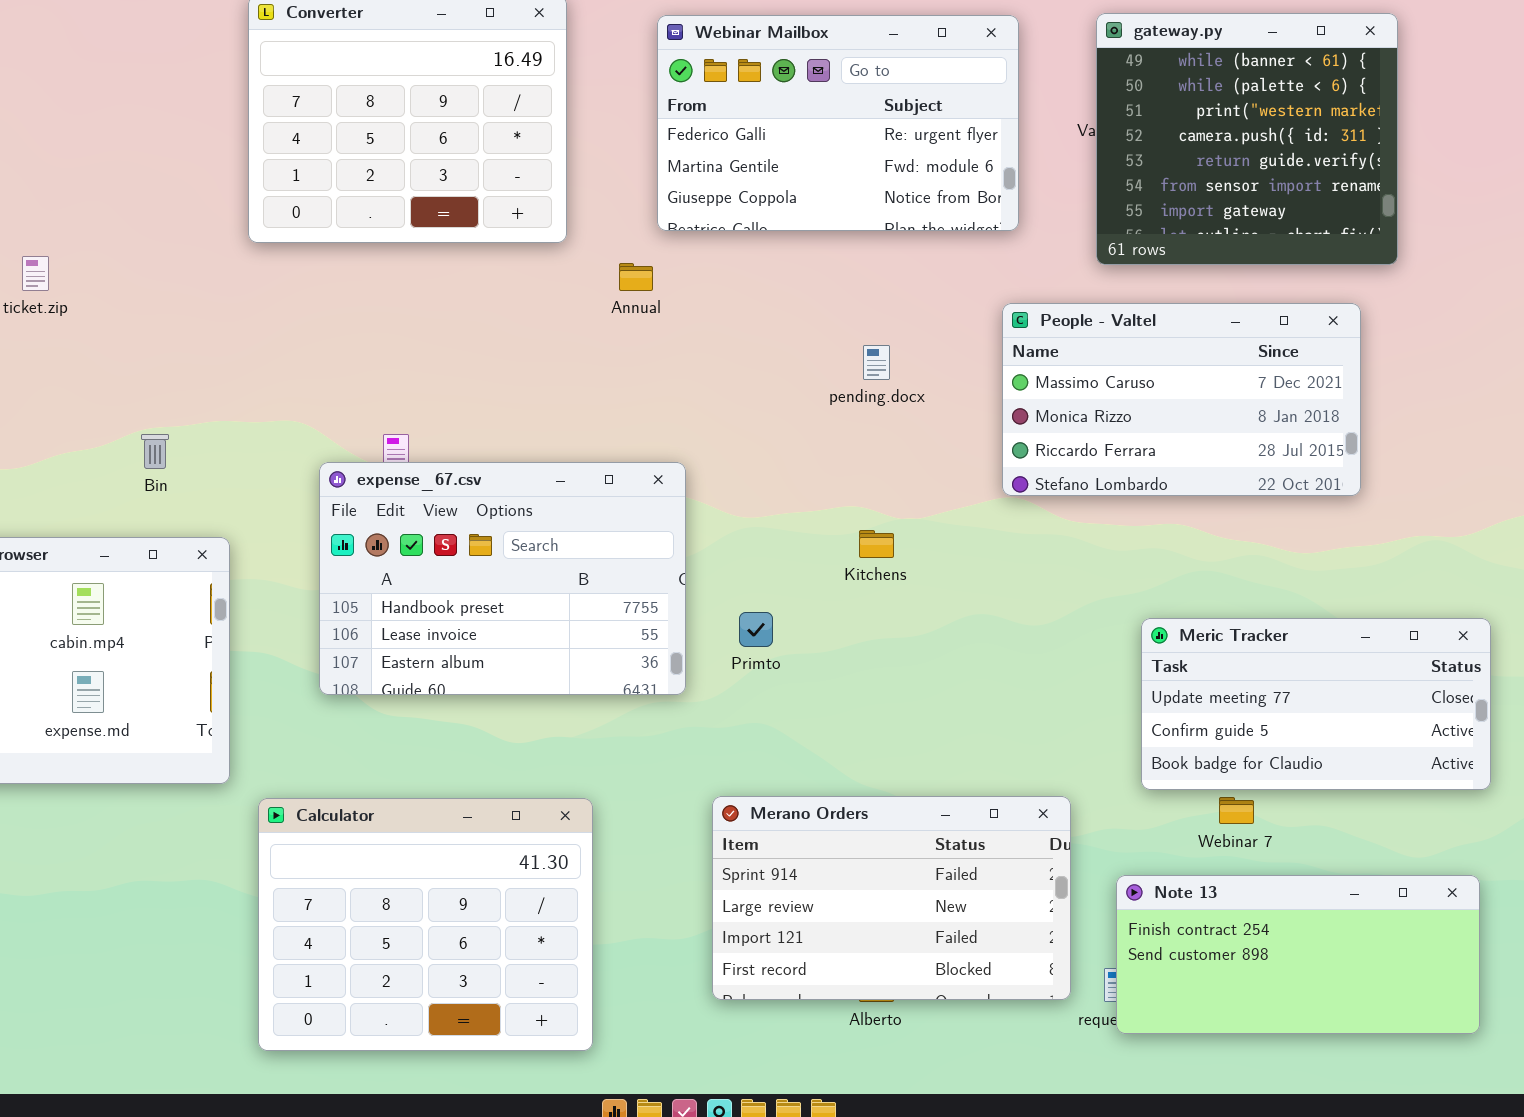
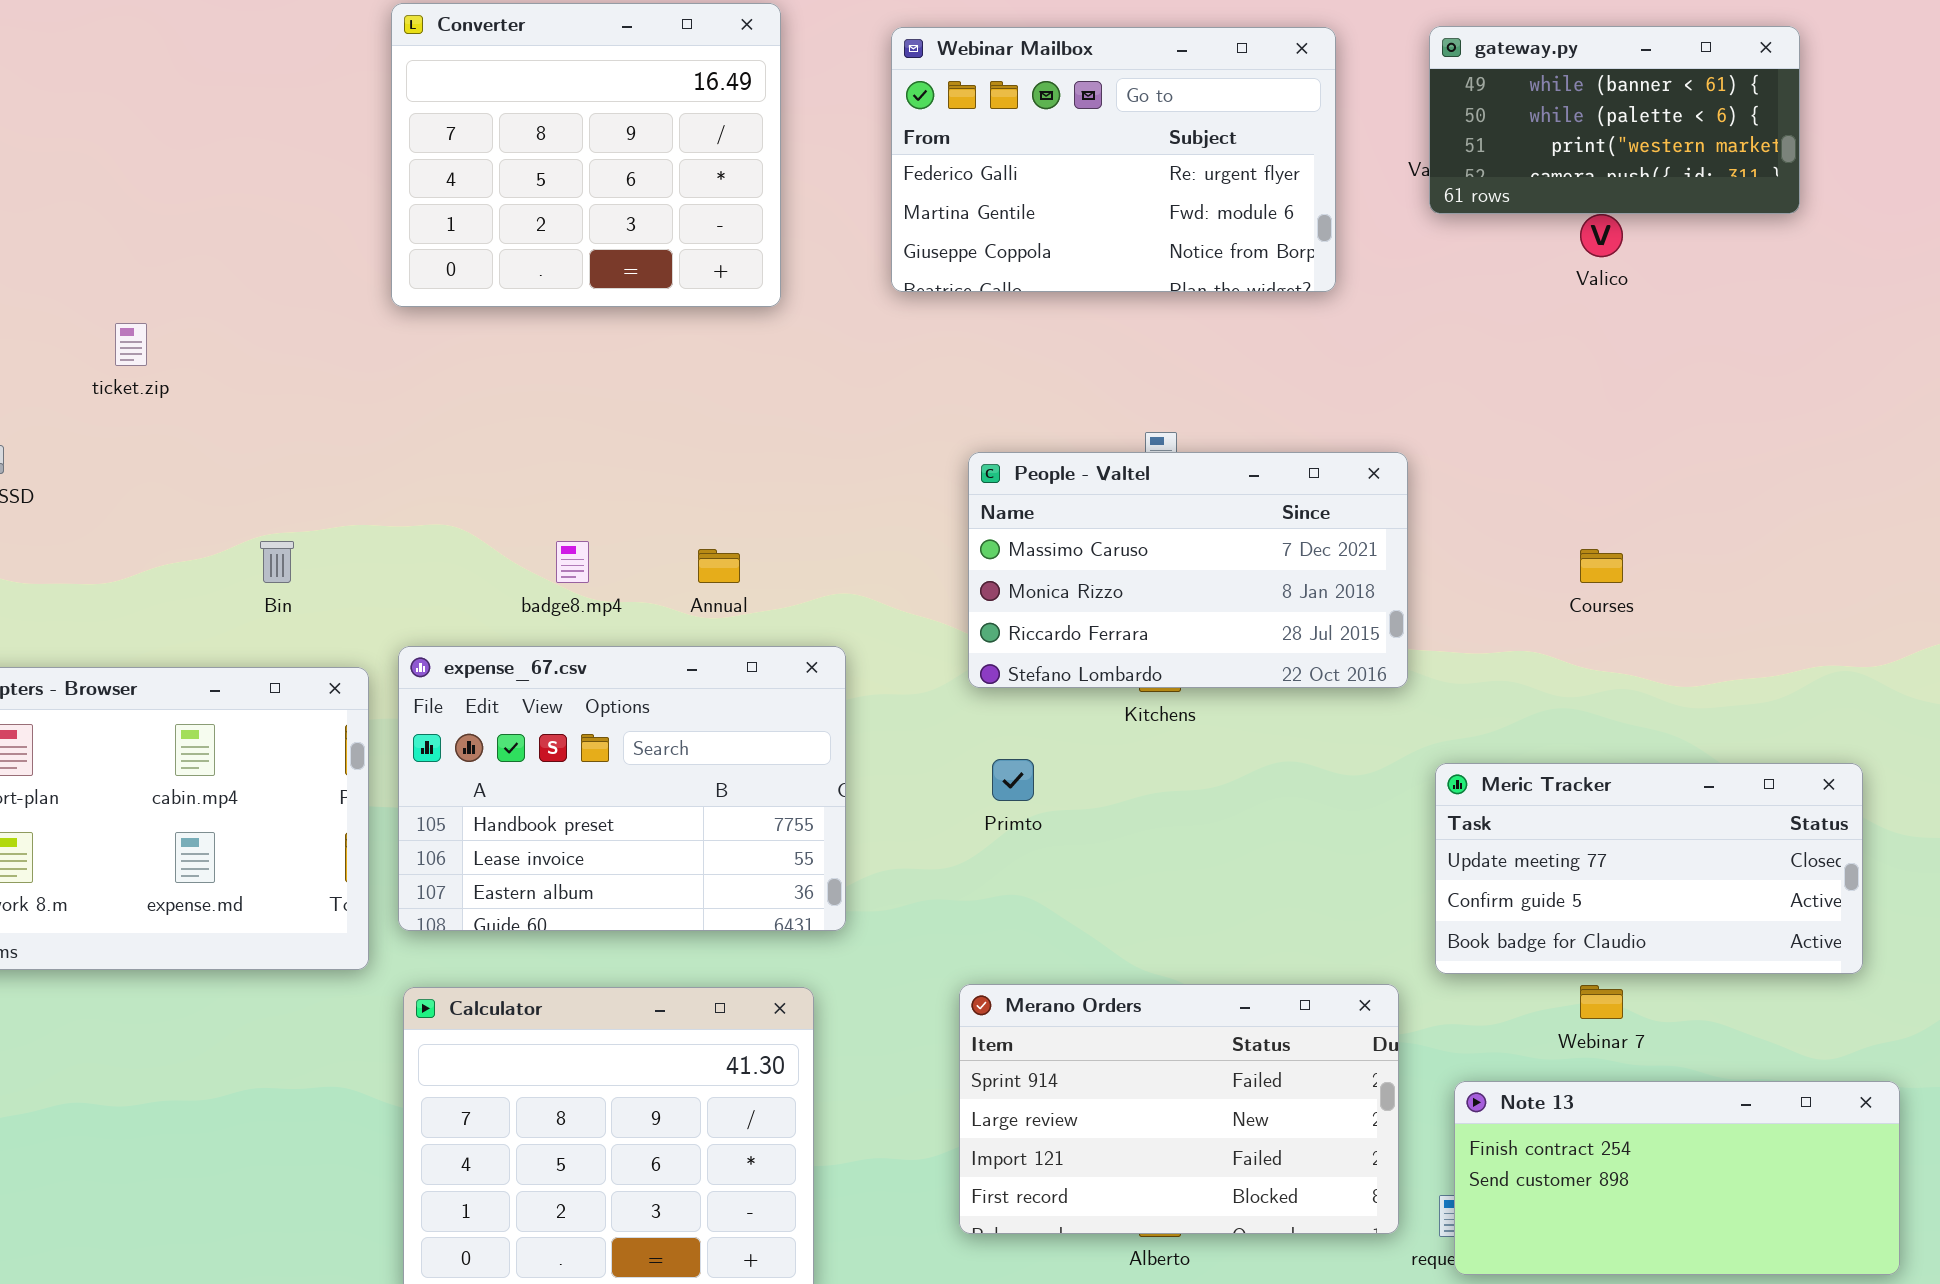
gateway.py: [1096,13,1398,265] -> [1429,26,1800,214], resized
Annual: [619,263,653,291] -> [698,549,740,583], moved
People - Valtel: [1002,303,1361,496] -> [968,452,1408,688], moved
expense_67.csv: [319,462,686,695] -> [398,646,846,931], moved
Meric Tracker: [1141,618,1491,790] -> [1435,763,1863,974], moved

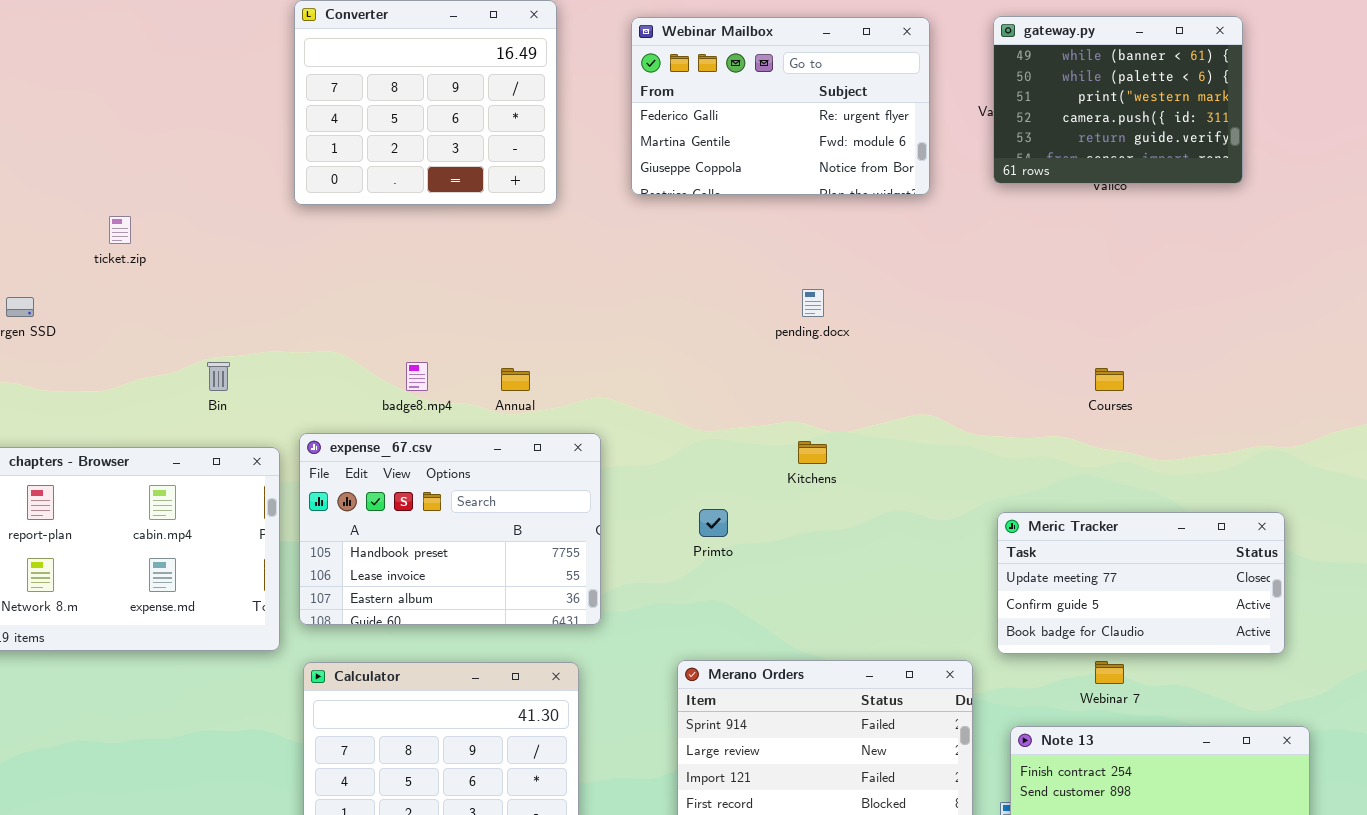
gateway.py: [1429,26,1800,214] -> [993,16,1243,184], resized
People - Valtel: [968,452,1408,688] -> none, closed

